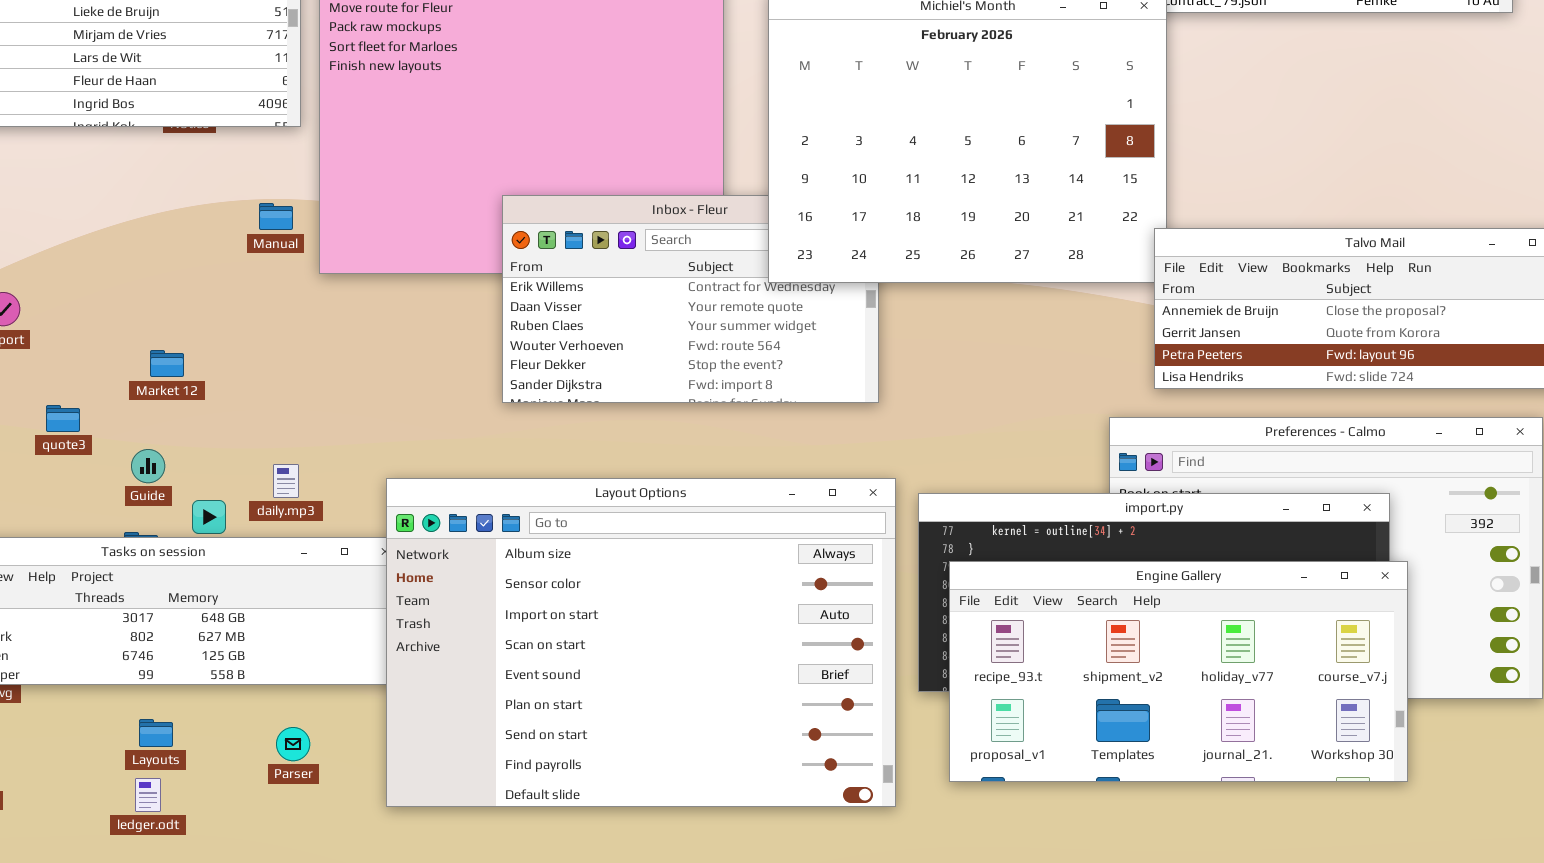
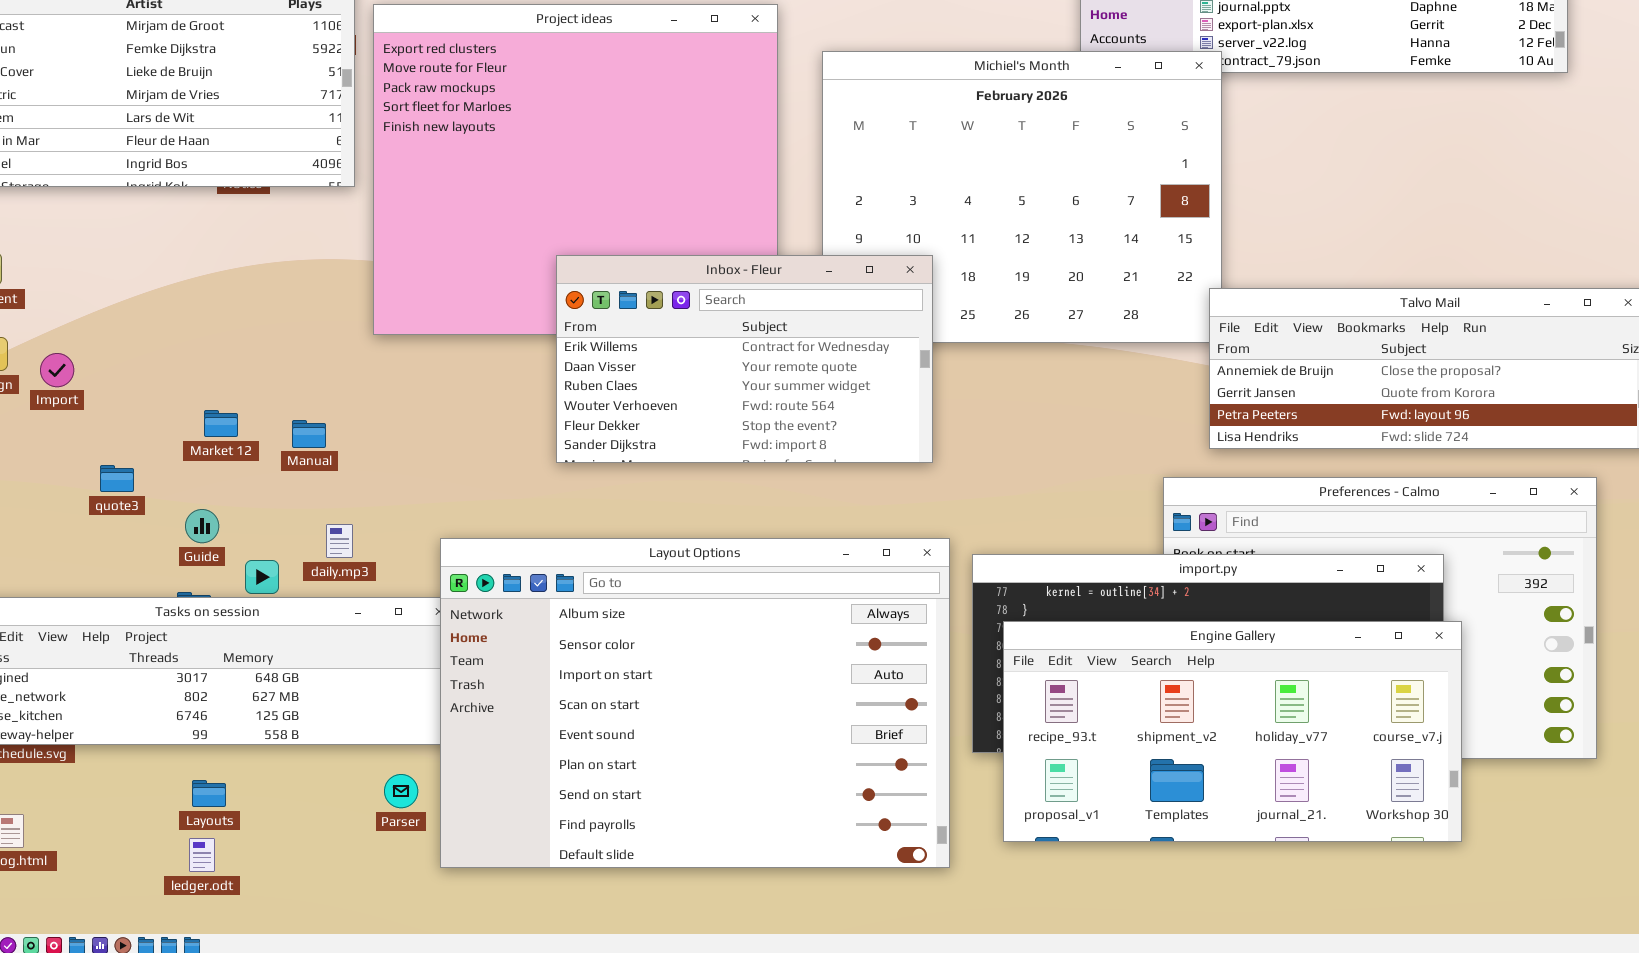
Inbox - Fleur: [502,195,879,403] -> [556,255,933,463], raised
Manual: [259,203,293,230] -> [292,420,326,448], moved
Parser: [276,727,310,761] -> [384,774,418,808], moved

